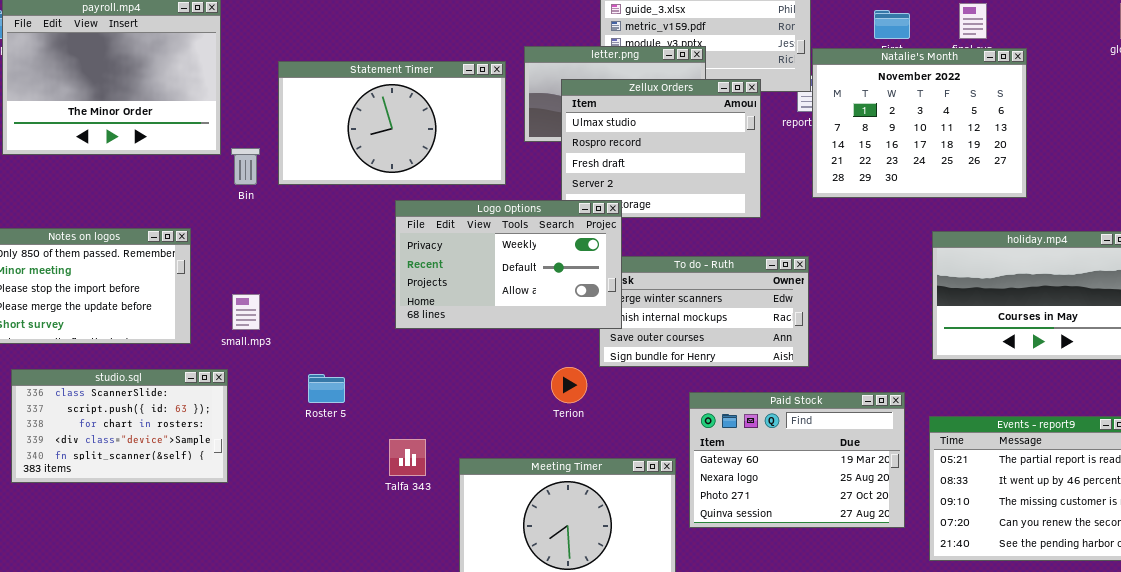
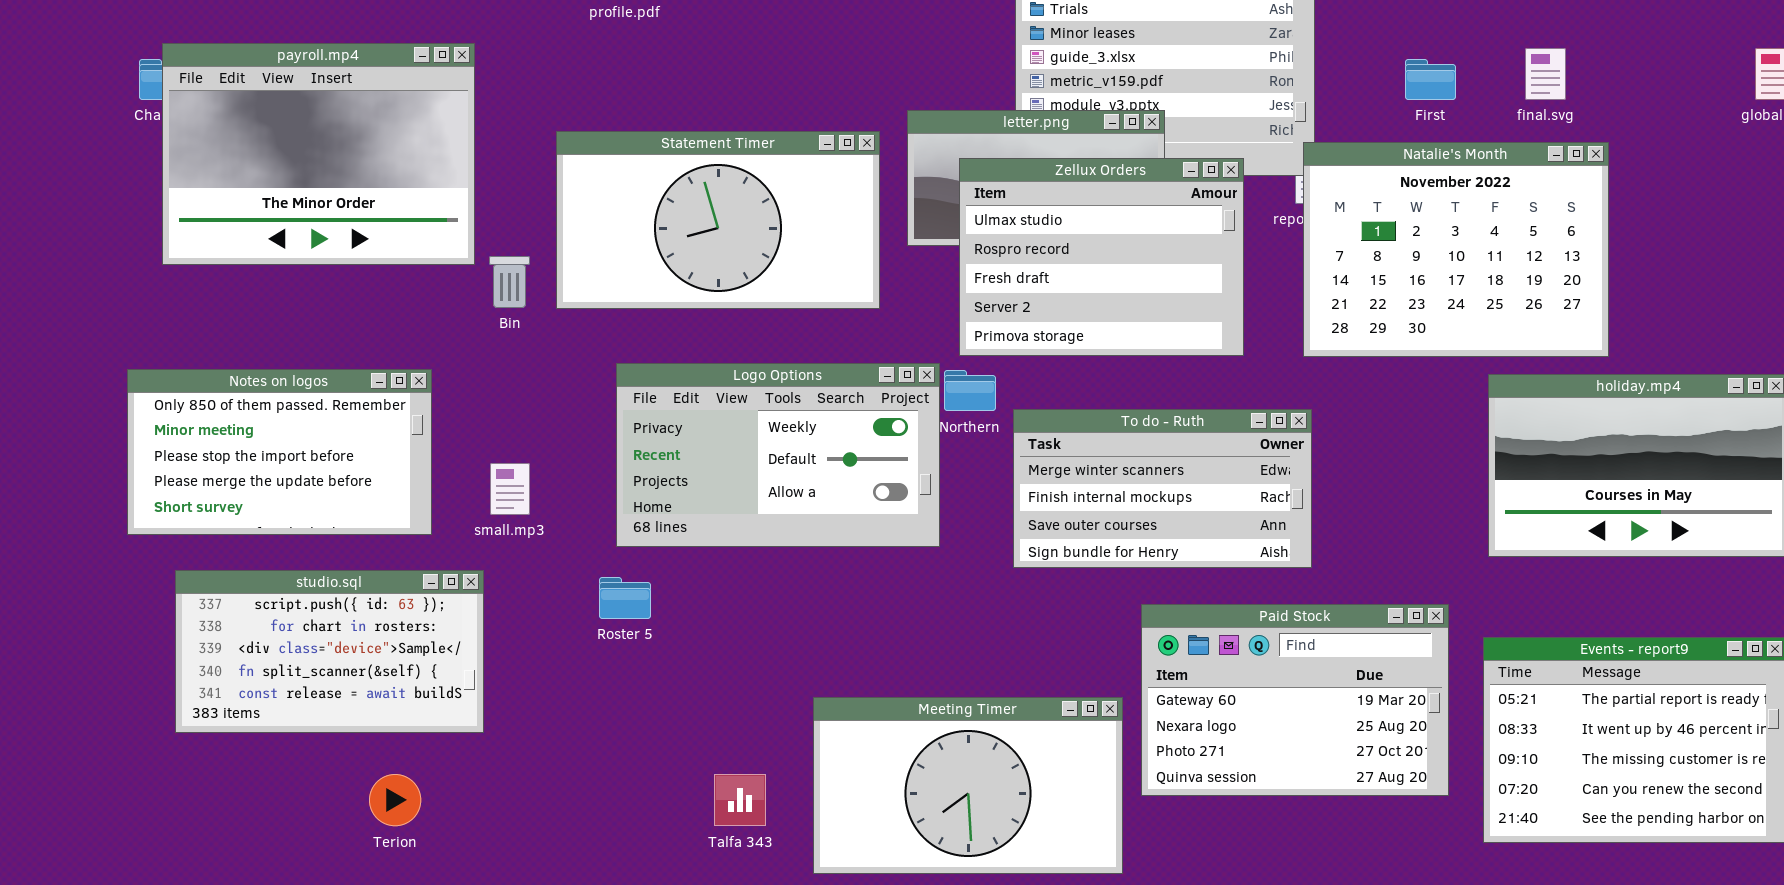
Natalie's Month: [812,48,1027,198] -> [1303,142,1609,357], moved
Logo Options: [395,200,622,329] -> [616,363,940,547], moved
Terion: [551,367,587,403] -> [369,774,421,826], moved
studio.sql: [11,369,228,483] -> [175,570,484,733], scrolled down 1 row
Talfa 343: [389,439,426,476] -> [714,774,766,826], moved

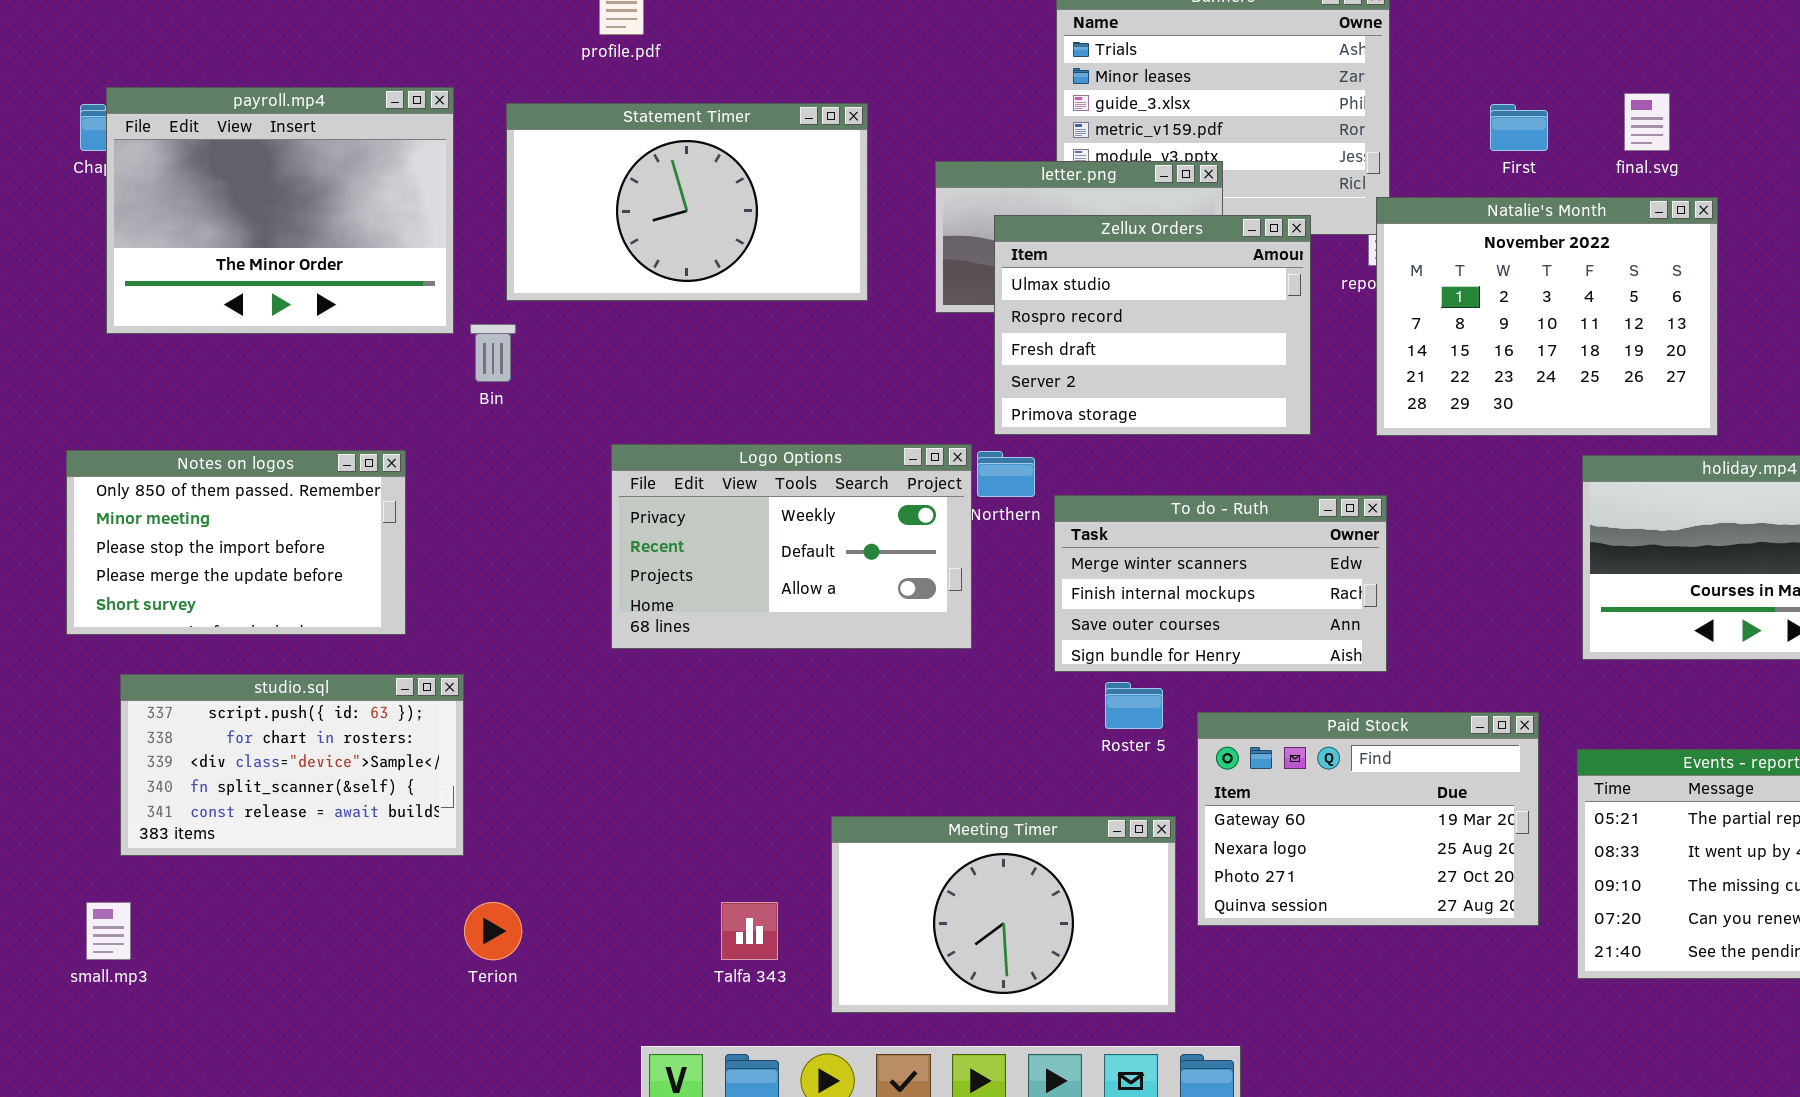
Statement Timer: [556,131,880,309] -> [506,103,868,301], moved
small.mp3: [490,463,530,515] -> [86,902,131,960], moved
Roster 5: [599,577,651,619] -> [1105,682,1163,729], moved
Terion: [369,774,421,826] -> [464,902,522,960], moved

